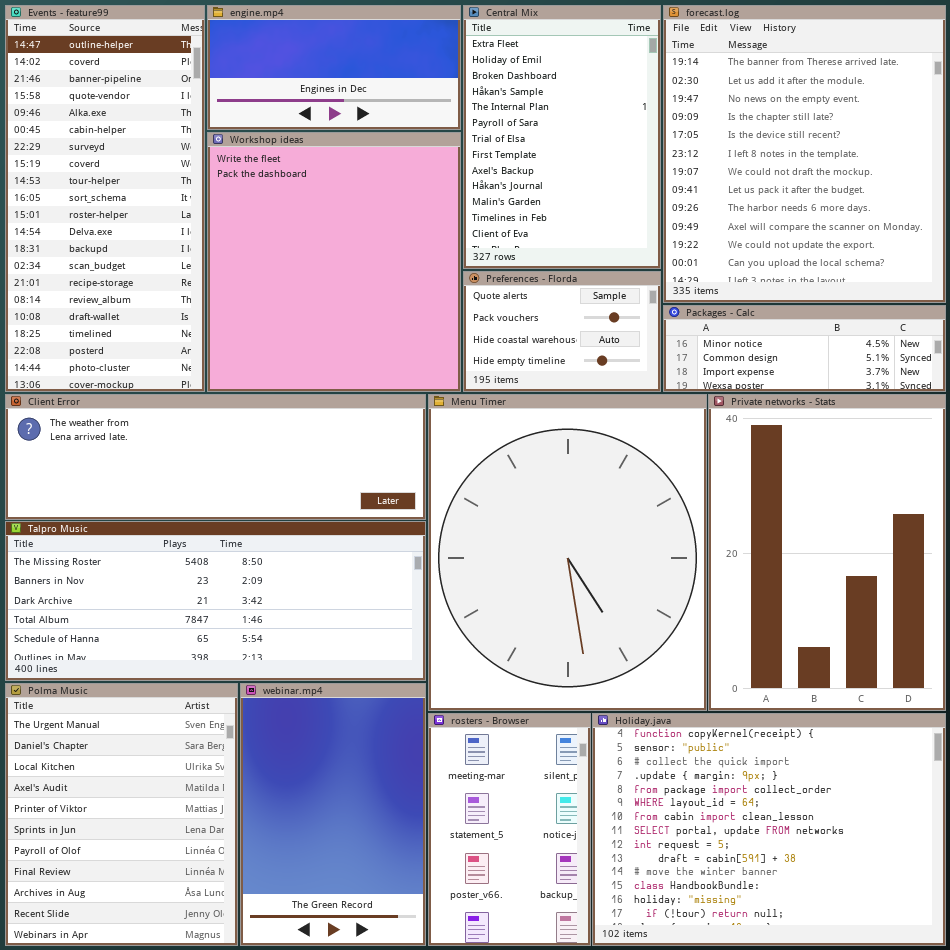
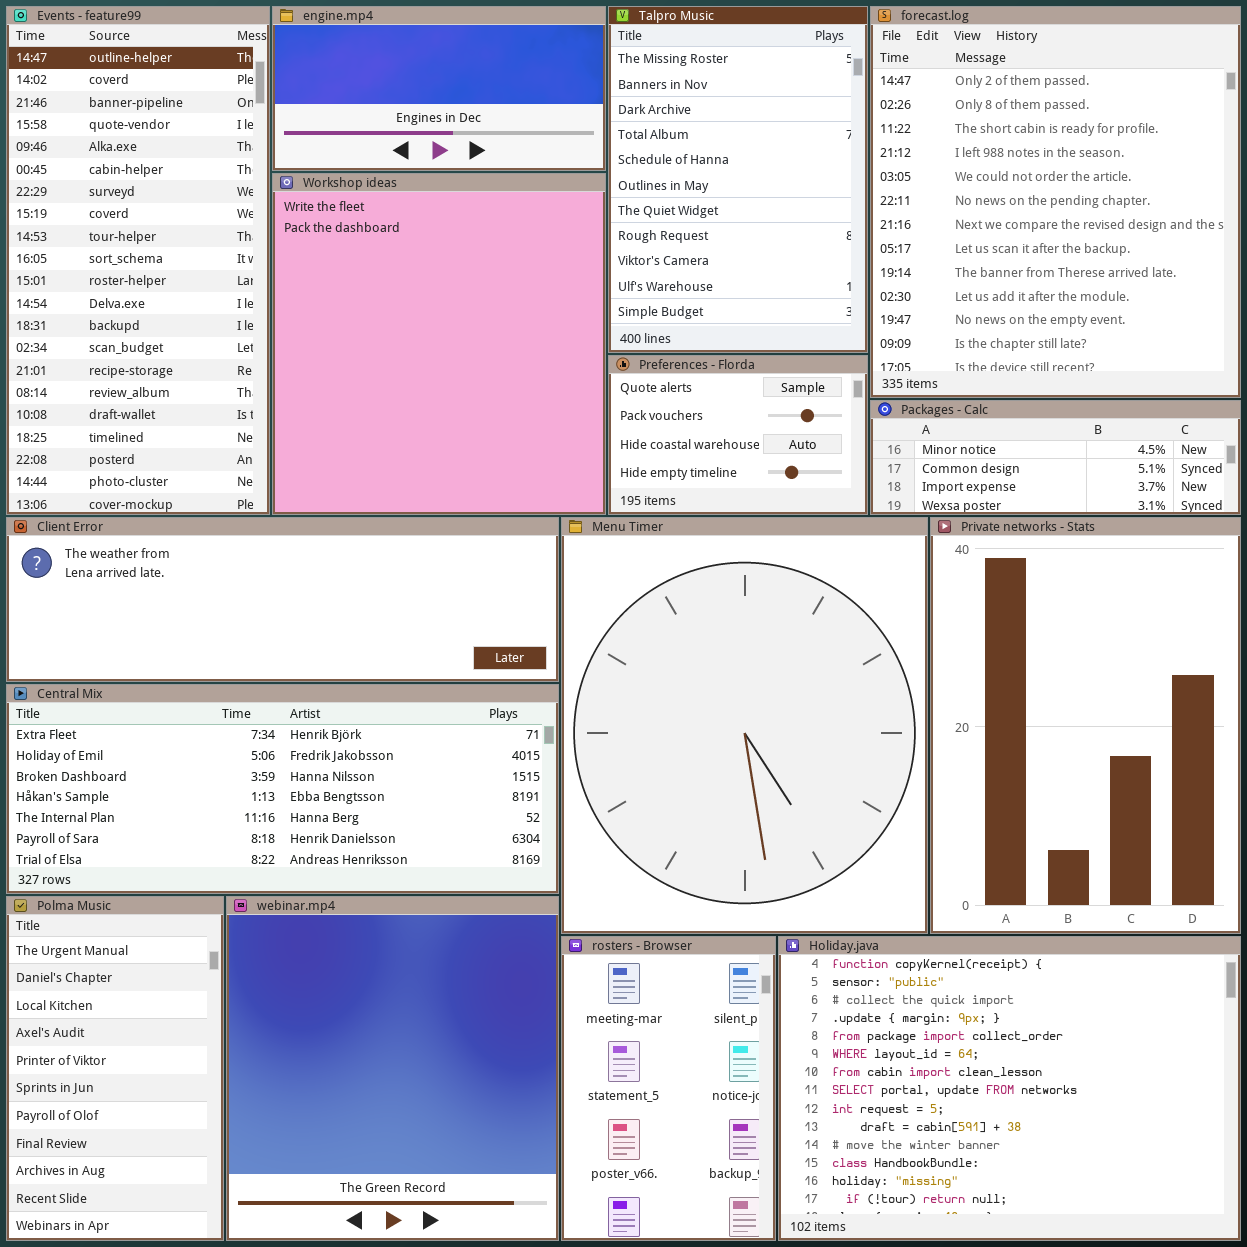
Central Mix: [463,5,661,269] -> [6,684,559,894], moved, resized
forecast.log: [663,5,946,303] -> [870,6,1241,398], scrolled up 8 rows
Talpro Music: [5,521,426,681] -> [608,6,868,353], moved, resized
Polma Music: [5,683,238,946] -> [6,896,224,1241], resized
webinar.mp4: [240,683,426,946] -> [226,896,559,1241], resized

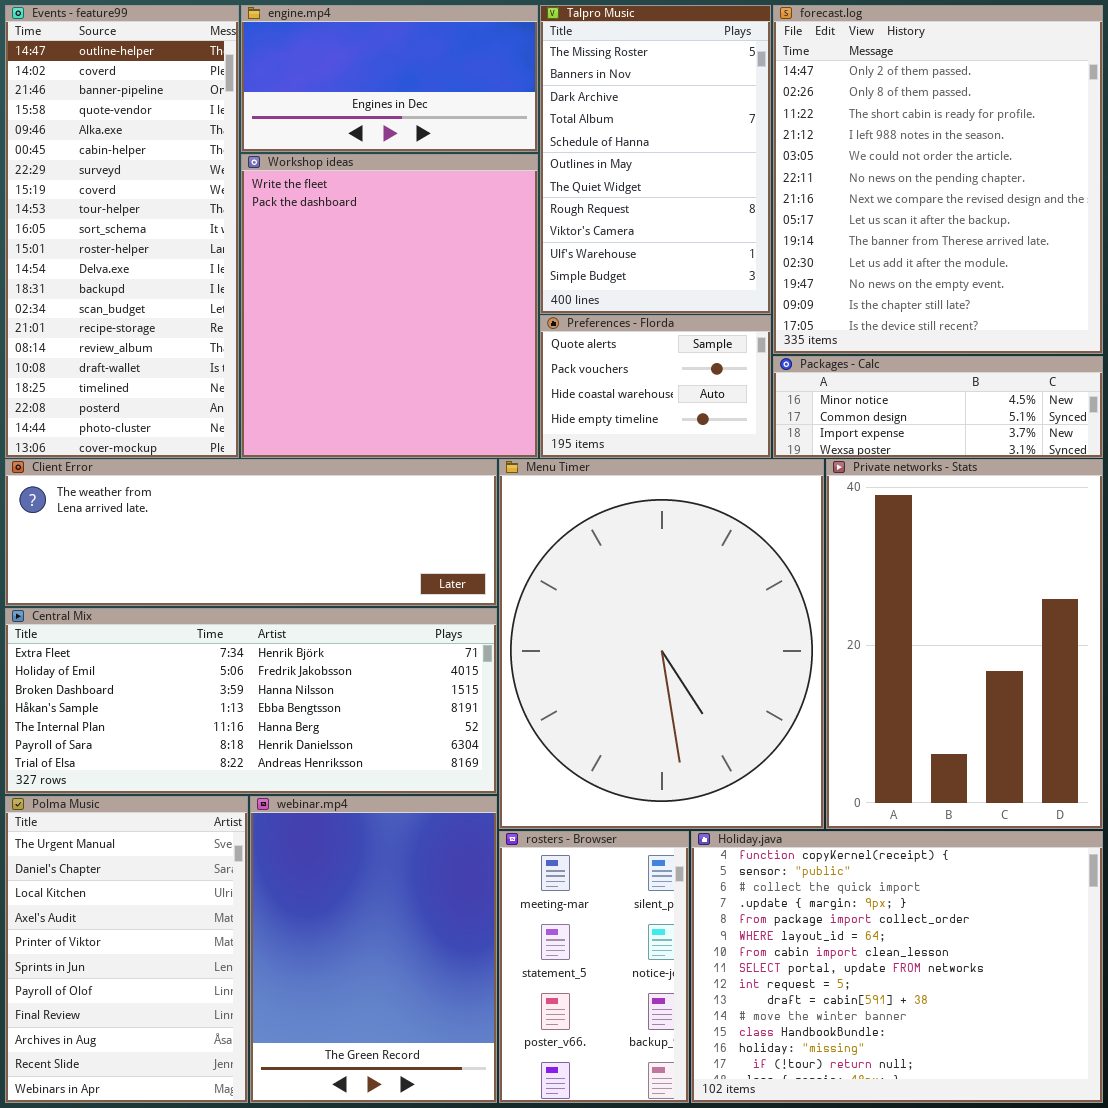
Polma Music: [6,896,224,1241] -> [5,796,248,1103], resized
webinar.mp4: [226,896,559,1241] -> [250,796,497,1103], resized

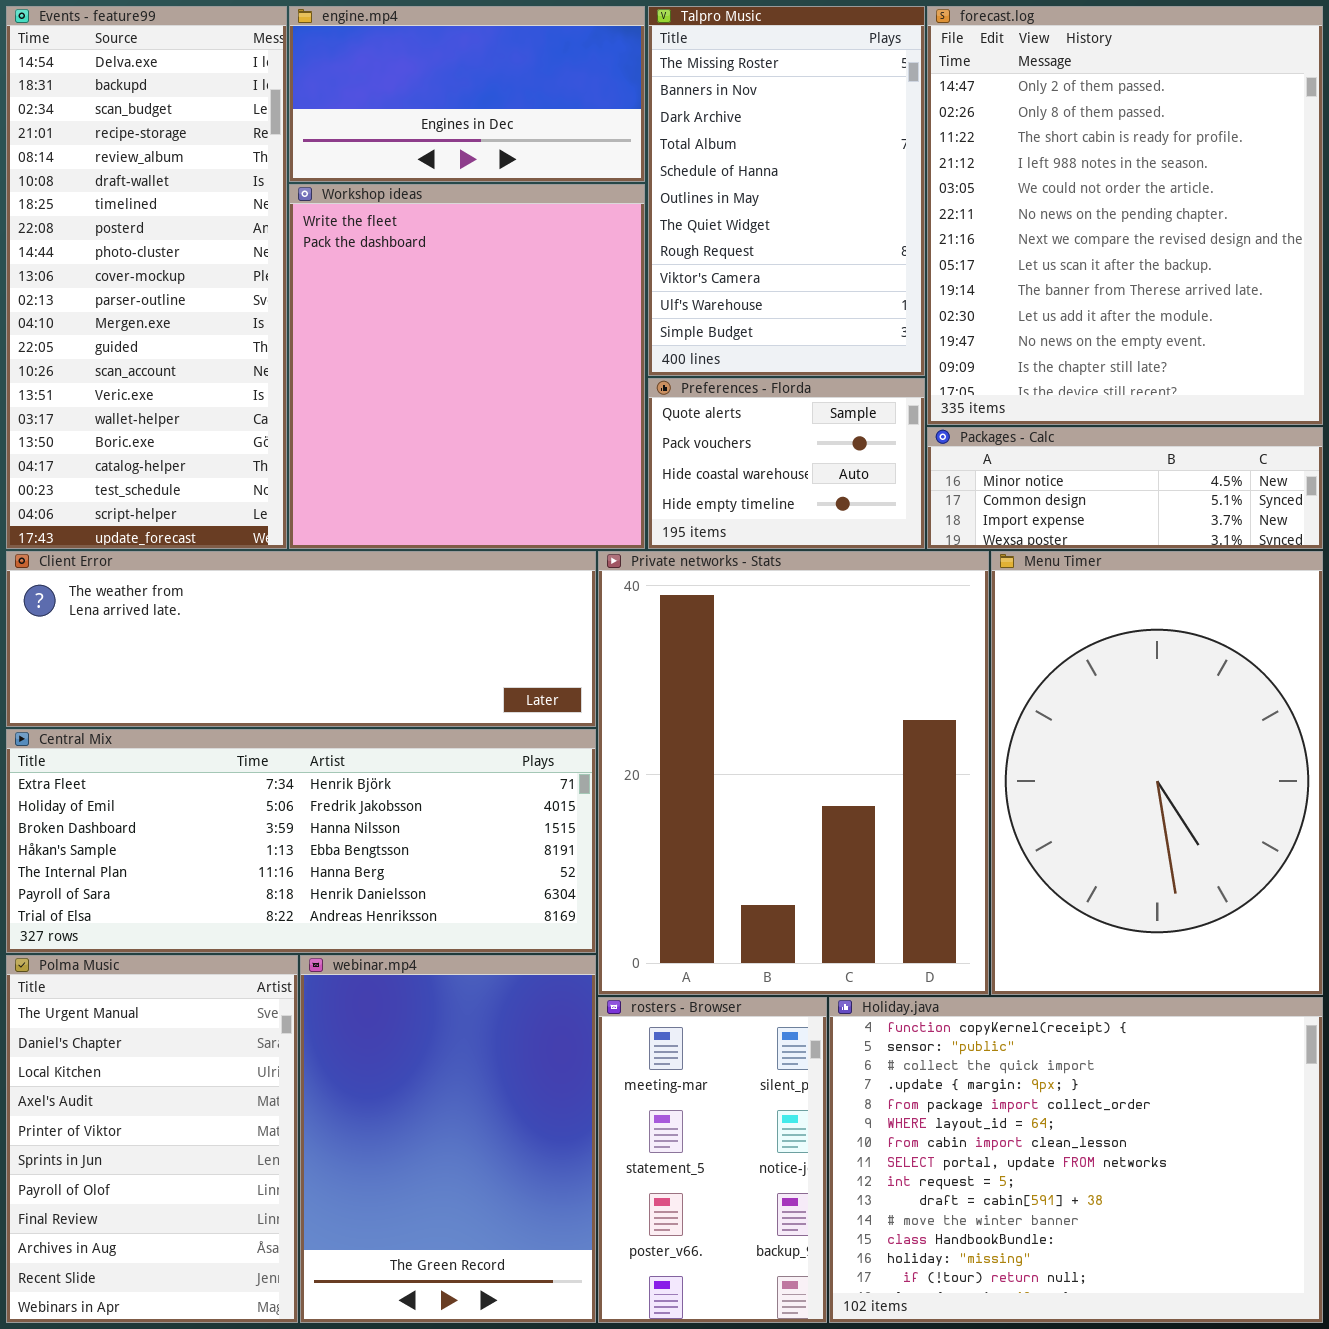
Events - feature99: [5,5,239,458] -> [6,6,287,549], scrolled down 11 rows
Menu Timer: [499,459,824,829] -> [991,551,1323,995], moved, resized
Private networks - Stats: [826,459,1103,829] -> [598,551,989,995], moved, resized

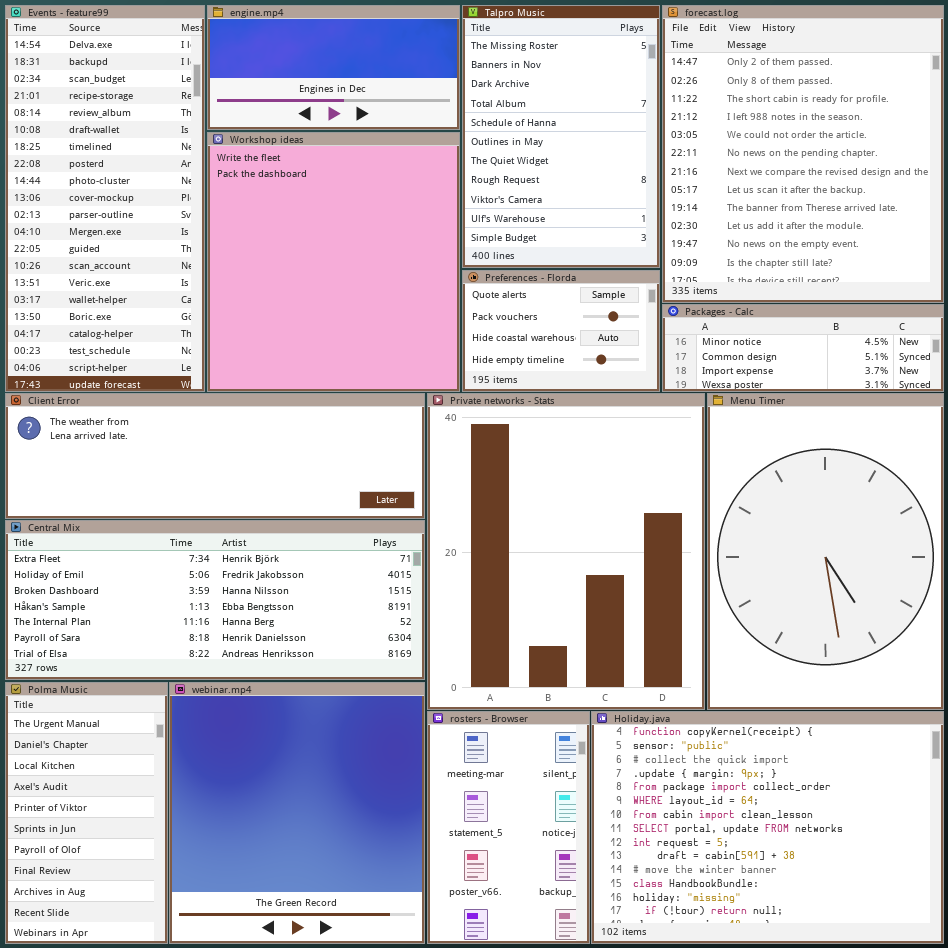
Polma Music: [6,955,298,1323] -> [5,682,168,944], resized
webinar.mp4: [300,955,596,1323] -> [169,682,425,944], resized

